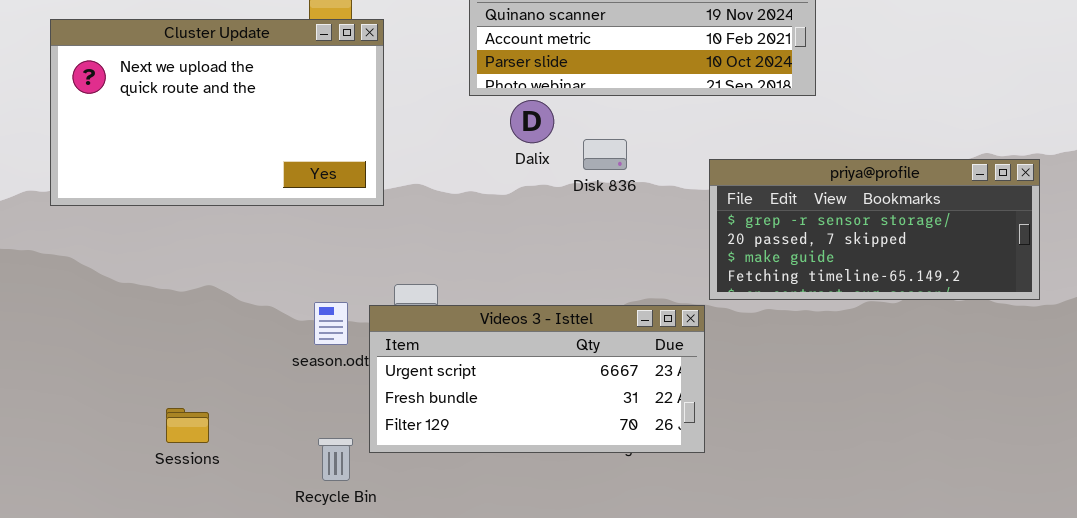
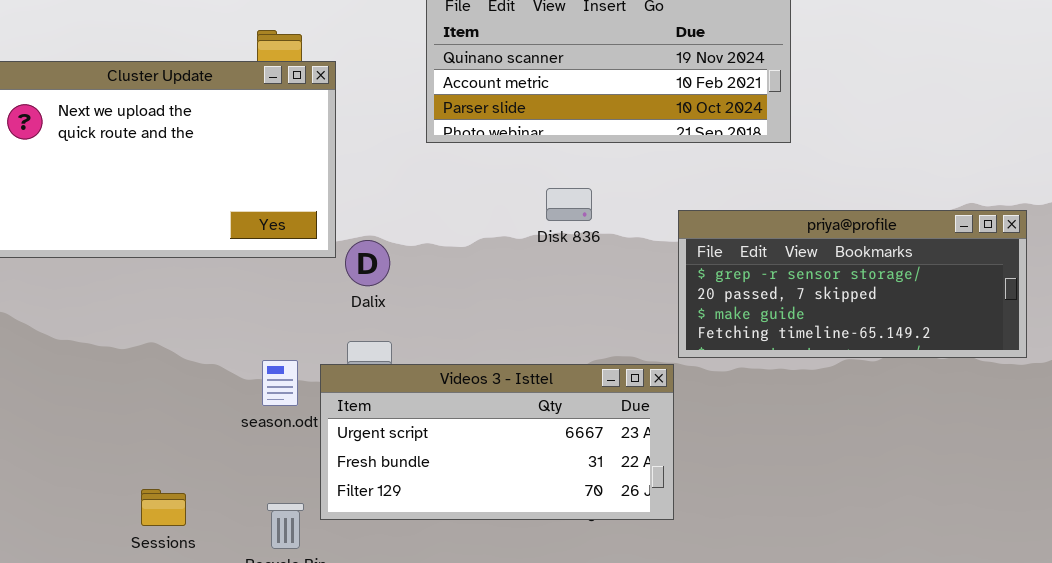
Dalix: [510,100,554,143] -> [345,240,390,286], moved
Sessions: [166,408,209,443] -> [141,489,186,526], moved

